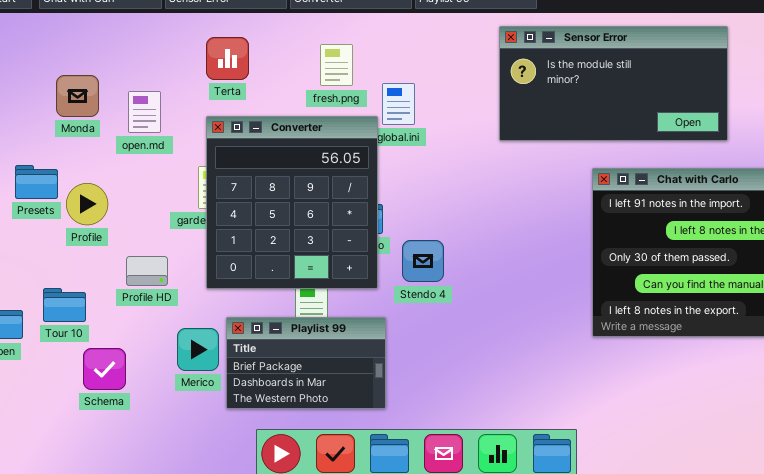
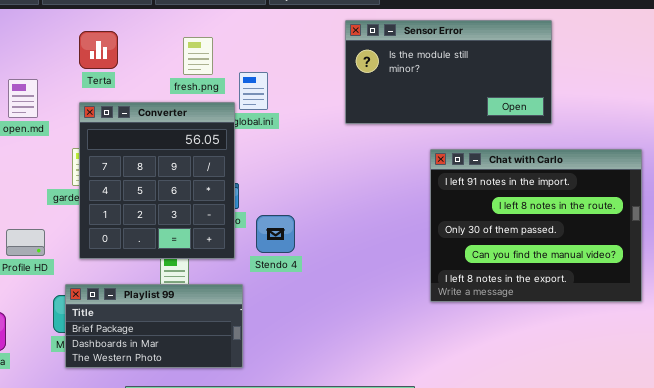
Playlist 99: [226,317,386,409] -> [65,284,243,368], resized

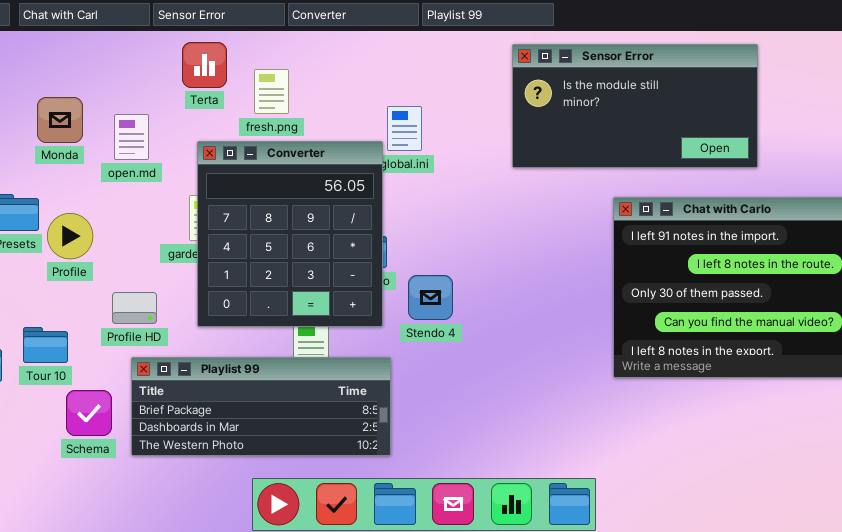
Terta: [79,31,118,69] -> [182,42,227,88], moved
fresh.png: [183,37,213,75] -> [254,69,289,114], moved
Playlist 99: [65,284,243,368] -> [131,357,391,456], resized

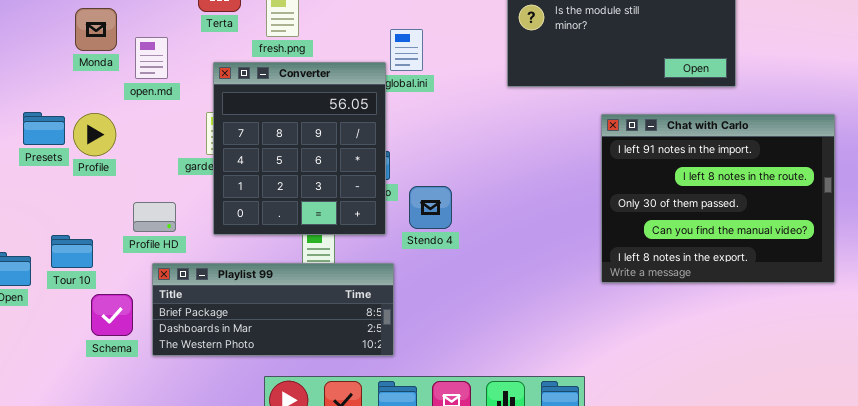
Monda: [37,97,83,143] -> [75,8,117,51], moved
Profile: [47,213,93,259] -> [73,113,116,156], moved

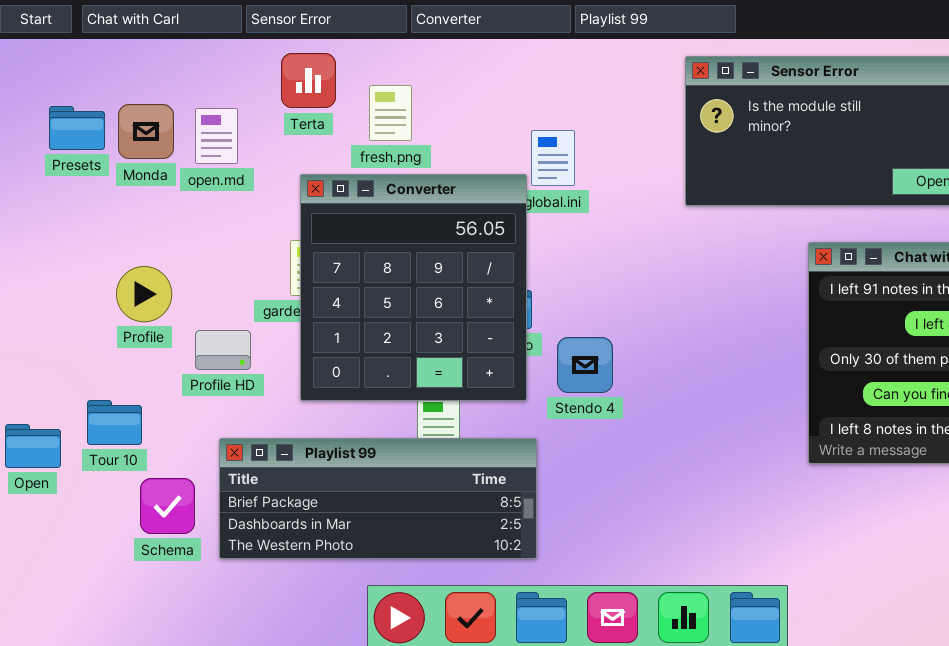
open.md: [135,37,168,79] -> [195,108,238,164], moved
Presets: [23,112,65,145] -> [49,106,105,150], moved
Profile: [73,113,116,156] -> [116,266,172,322], moved
Profile HD: [133,202,176,232] -> [195,330,251,370], moved

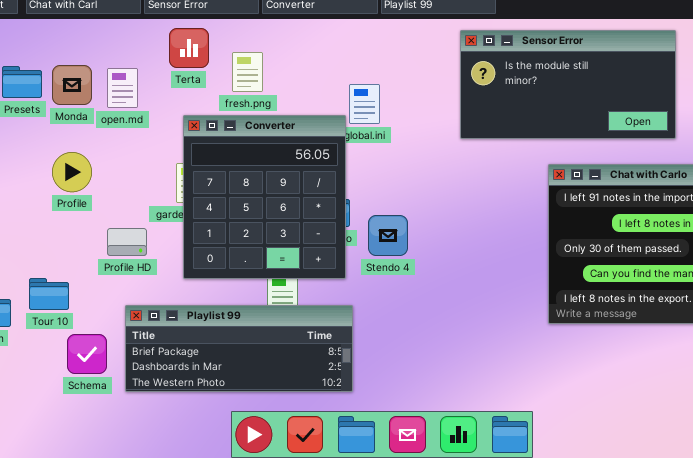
Profile: [116,266,172,322] -> [52,152,92,192], moved
Stendo 4: [557,337,613,393] -> [368,215,408,256], moved

